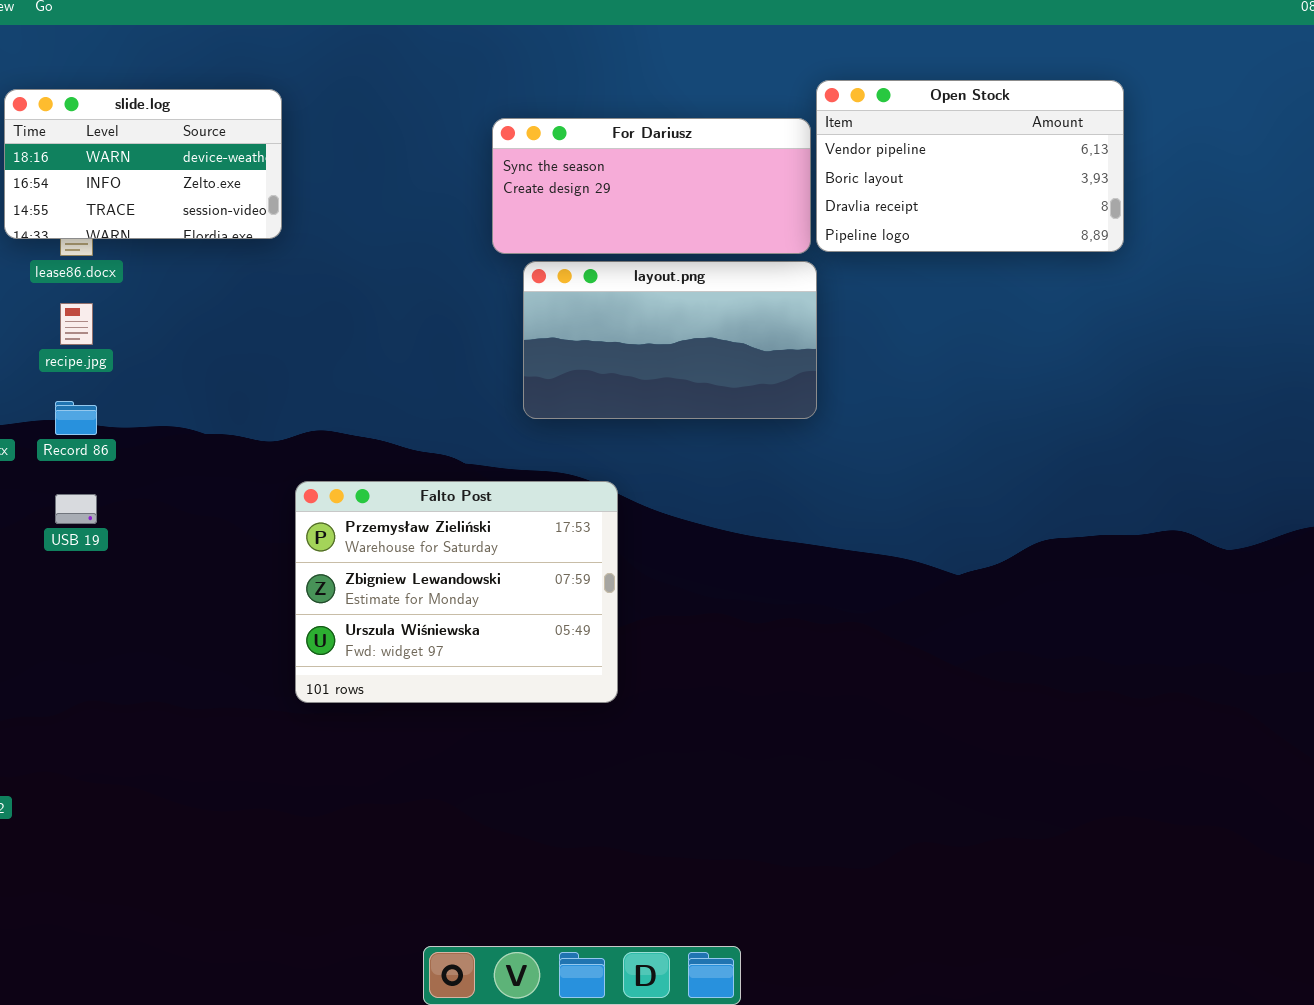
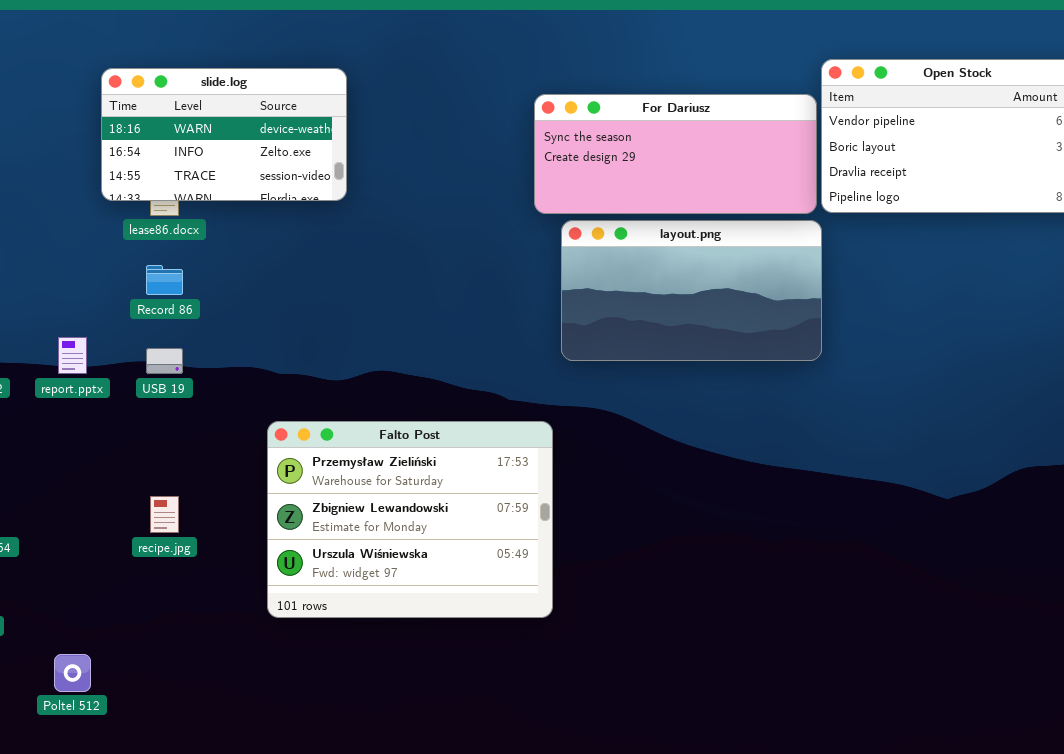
recipe.jpg: [60,303,93,345] -> [150,496,179,533], moved
Record 86: [55,401,97,435] -> [146,265,183,295], moved
Falto Post: [295,481,618,703] -> [267,421,553,618], moved
USB 19: [55,494,97,524] -> [146,348,183,374], moved

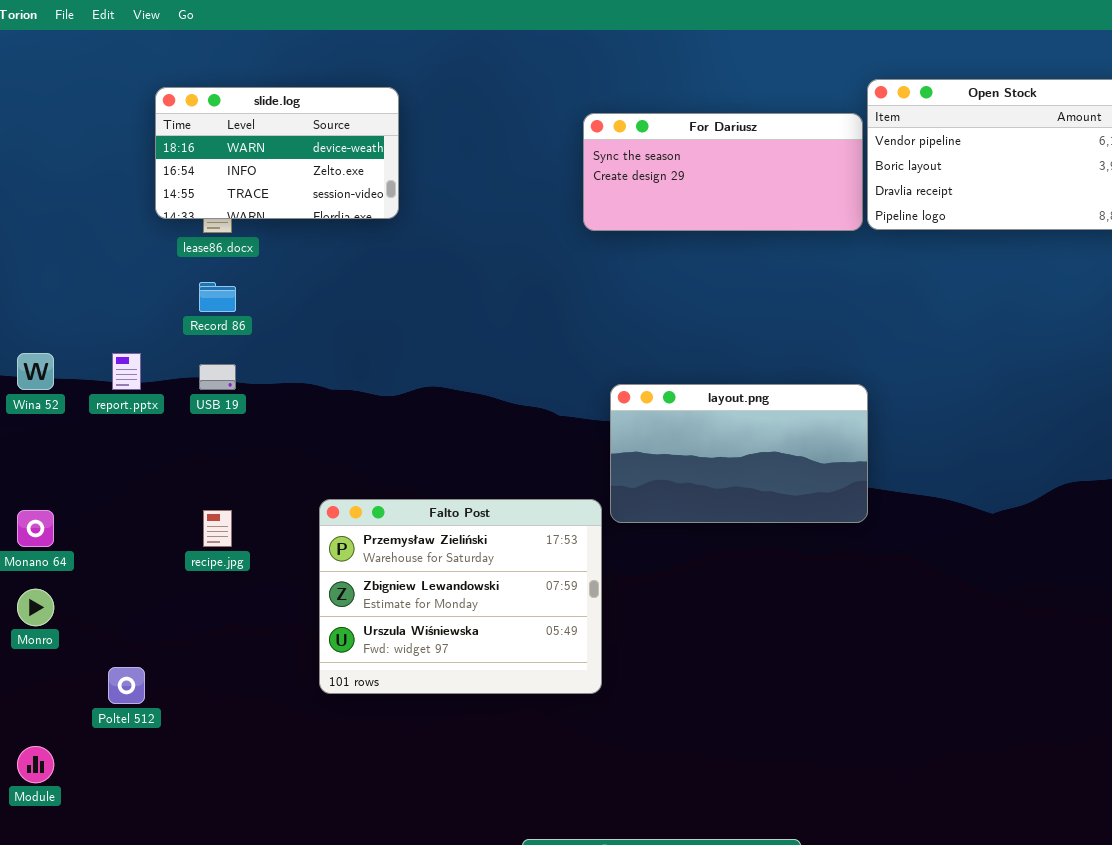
layout.png: [561,220,822,361] -> [610,384,868,523], moved
Falto Post: [267,421,553,618] -> [319,499,602,694], moved

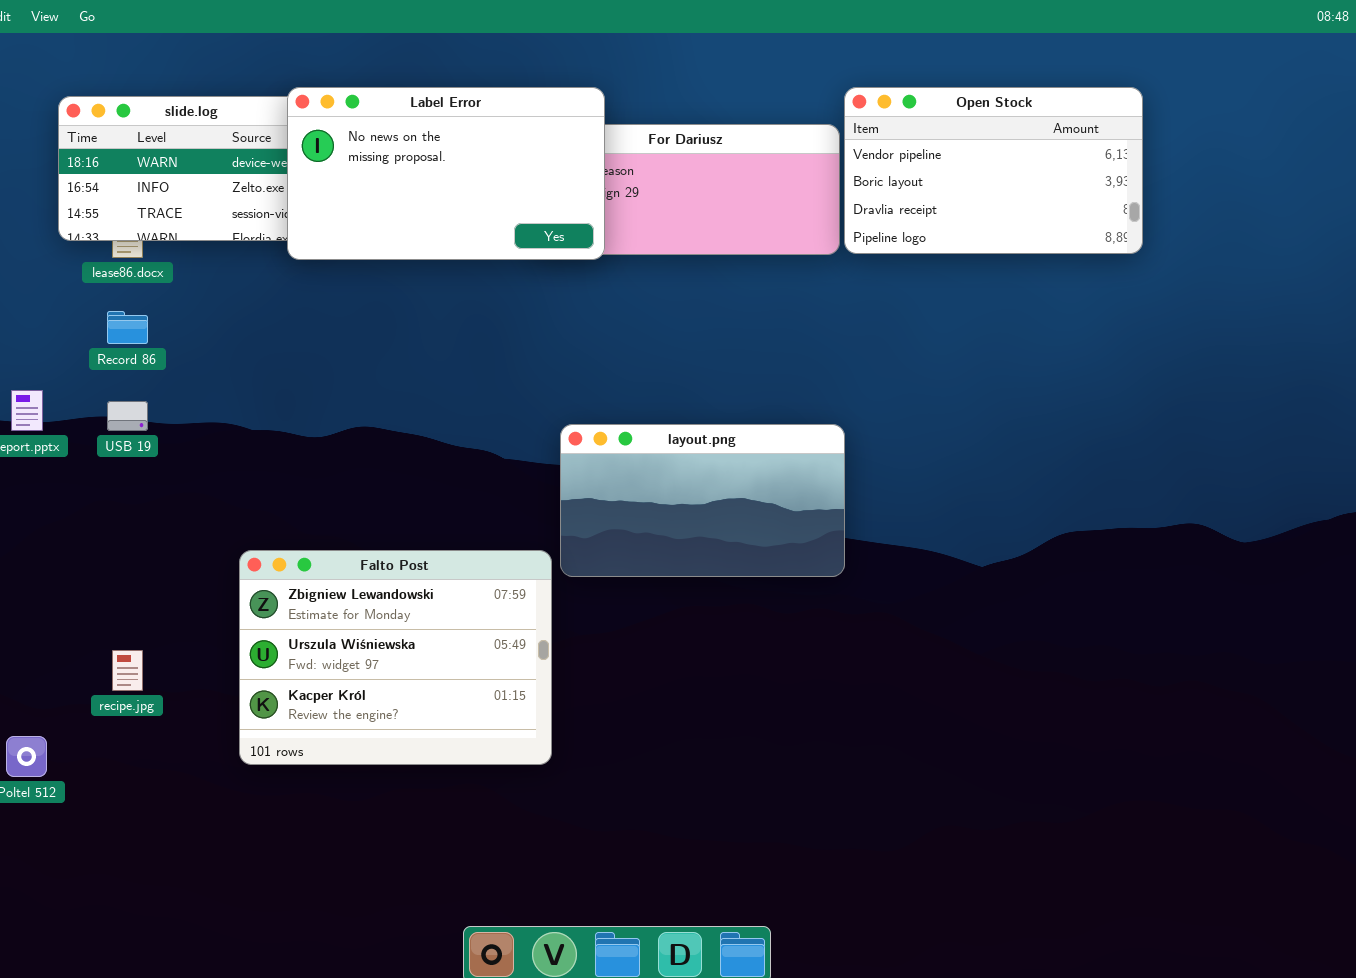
Label Error: none -> [287,87,605,260], opened
Falto Post: [319,499,602,694] -> [239,550,552,765], scrolled down 1 row
recipe.jpg: [203,510,232,547] -> [112,650,143,691], moved

